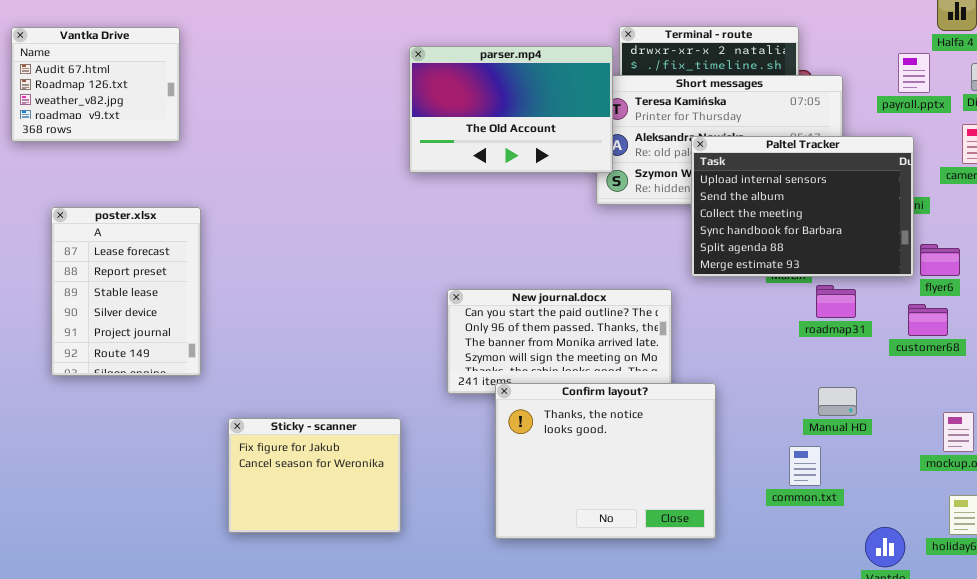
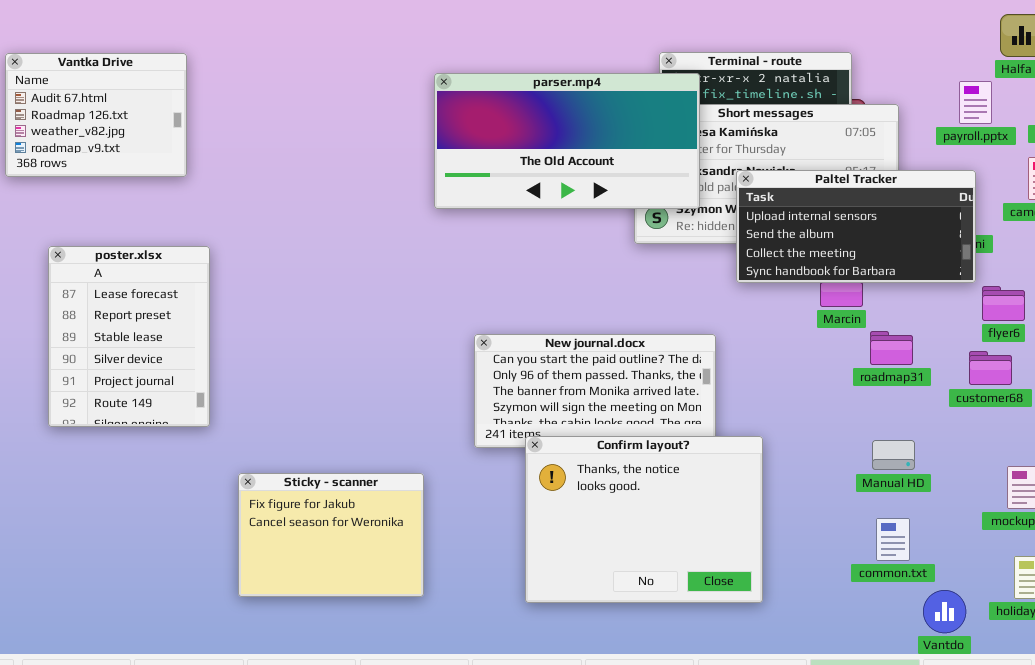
parser.mp4: [409,46,613,173] -> [434,73,700,209], resized
Paltel Tracker: [691,136,914,277] -> [736,170,976,283], resized
common.txt: [789,446,821,486] -> [876,518,910,561], moved

